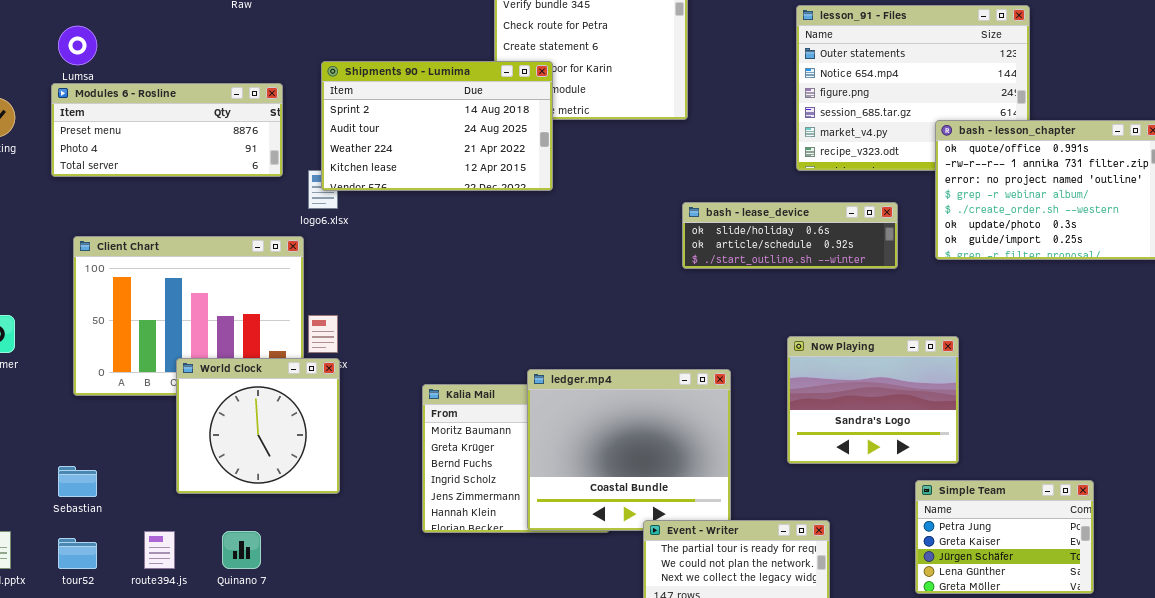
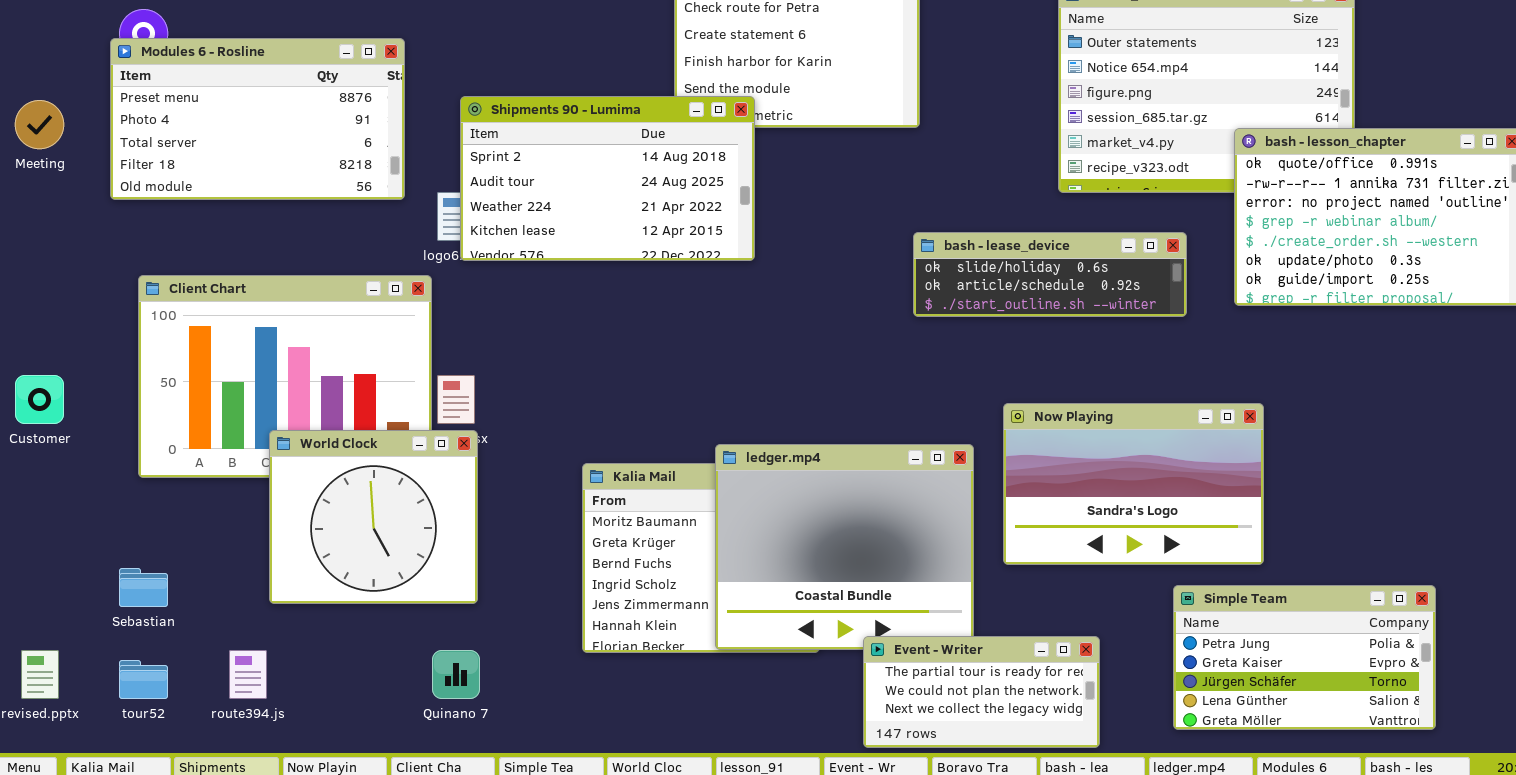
Shipments 90 - Lumima: [321,61,553,191] -> [460,96,755,261], moved
Modules 6 - Rosline: [51,83,283,177] -> [110,38,405,200], resized
Now Playing: [787,336,959,464] -> [1003,403,1264,565], resized
Simple Team: [915,480,1094,594] -> [1173,585,1436,730], resized
Quinano 7: [222,531,261,569] -> [432,650,480,699], moved

